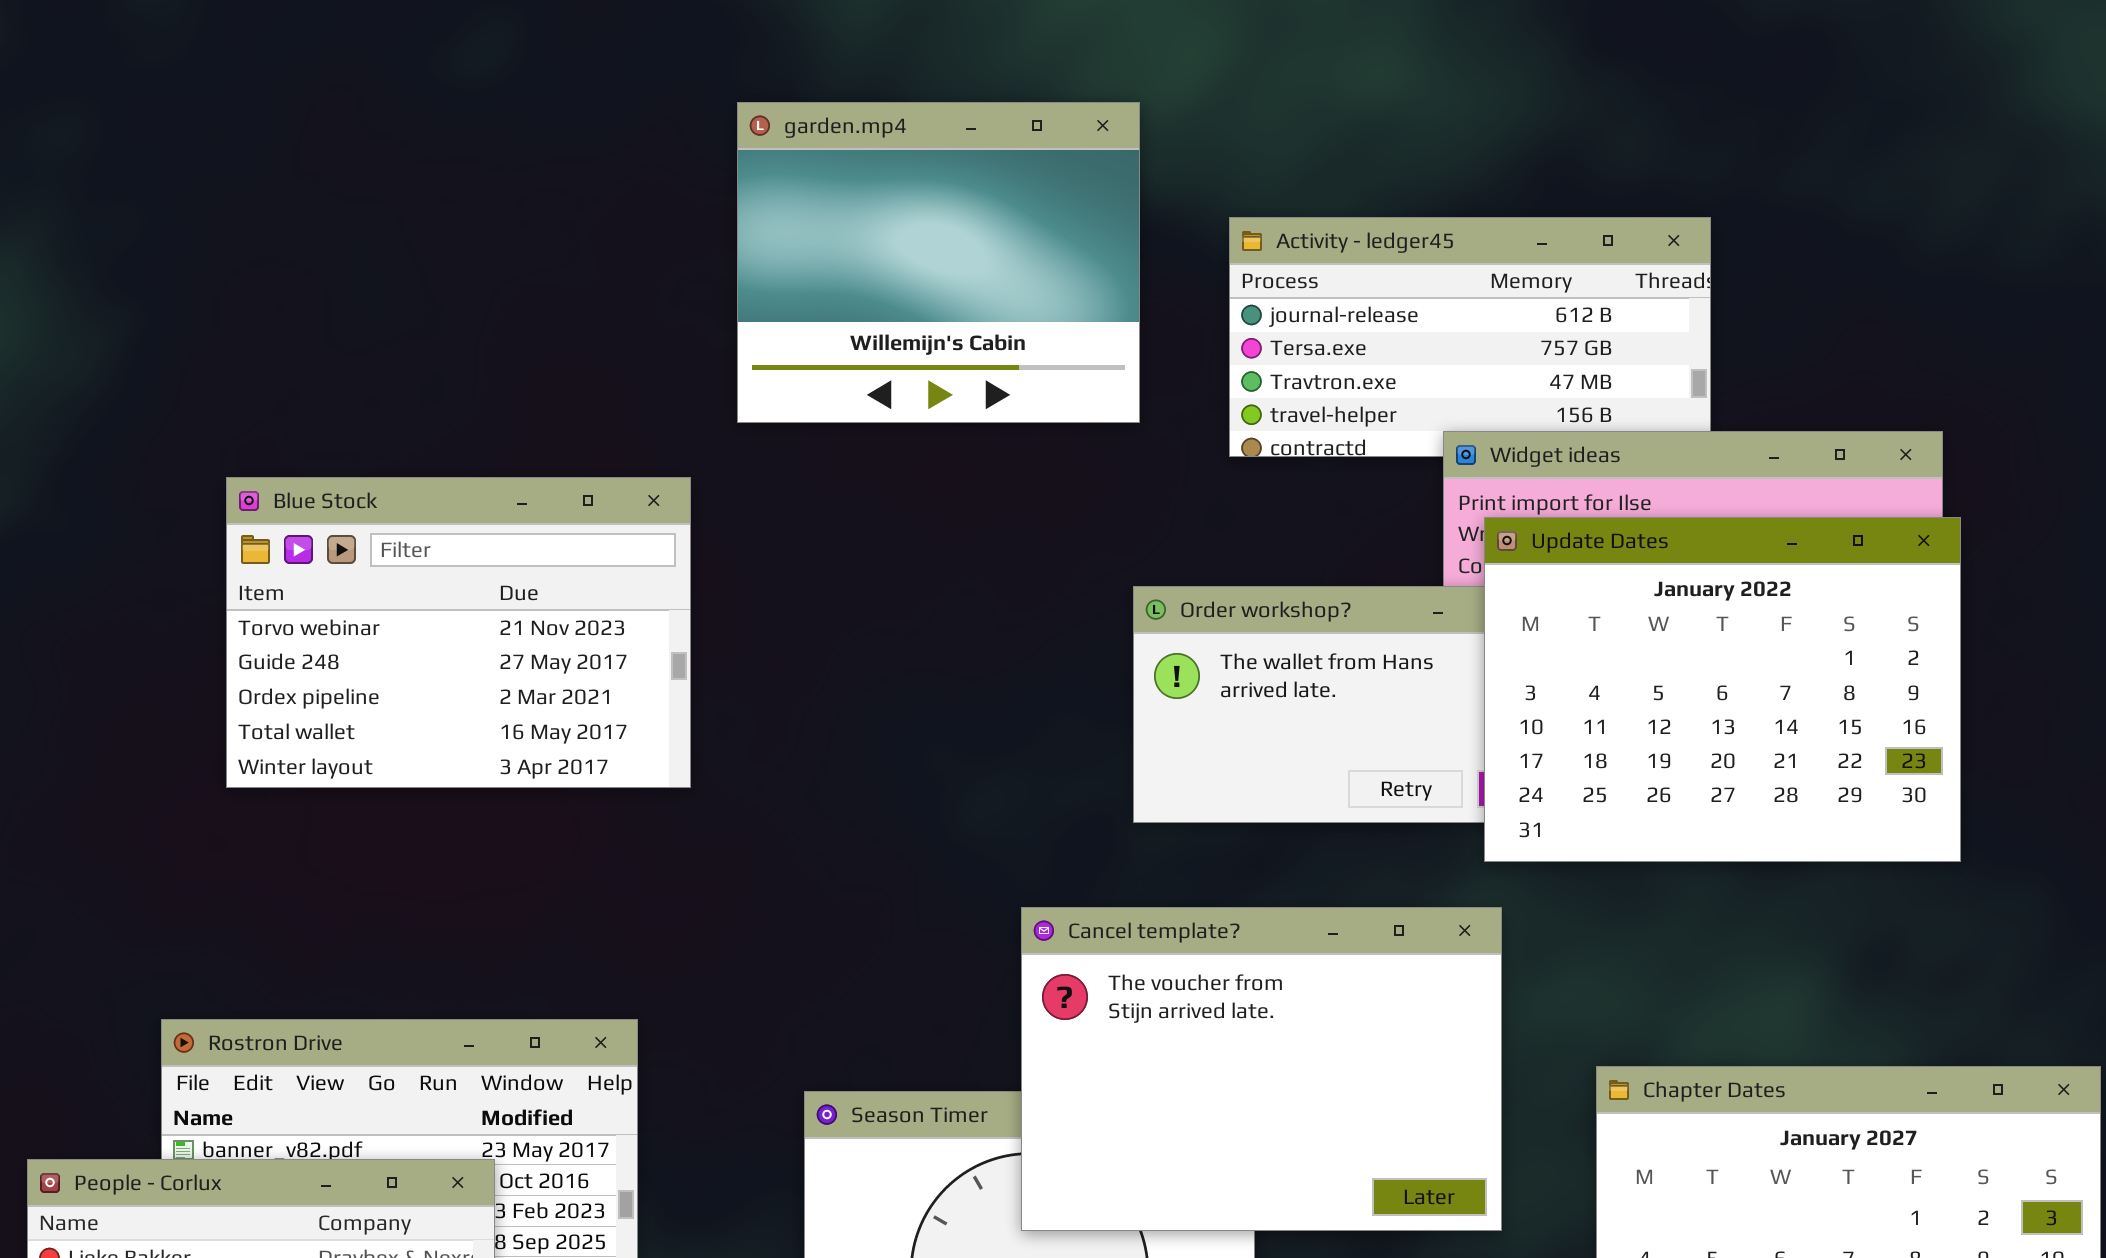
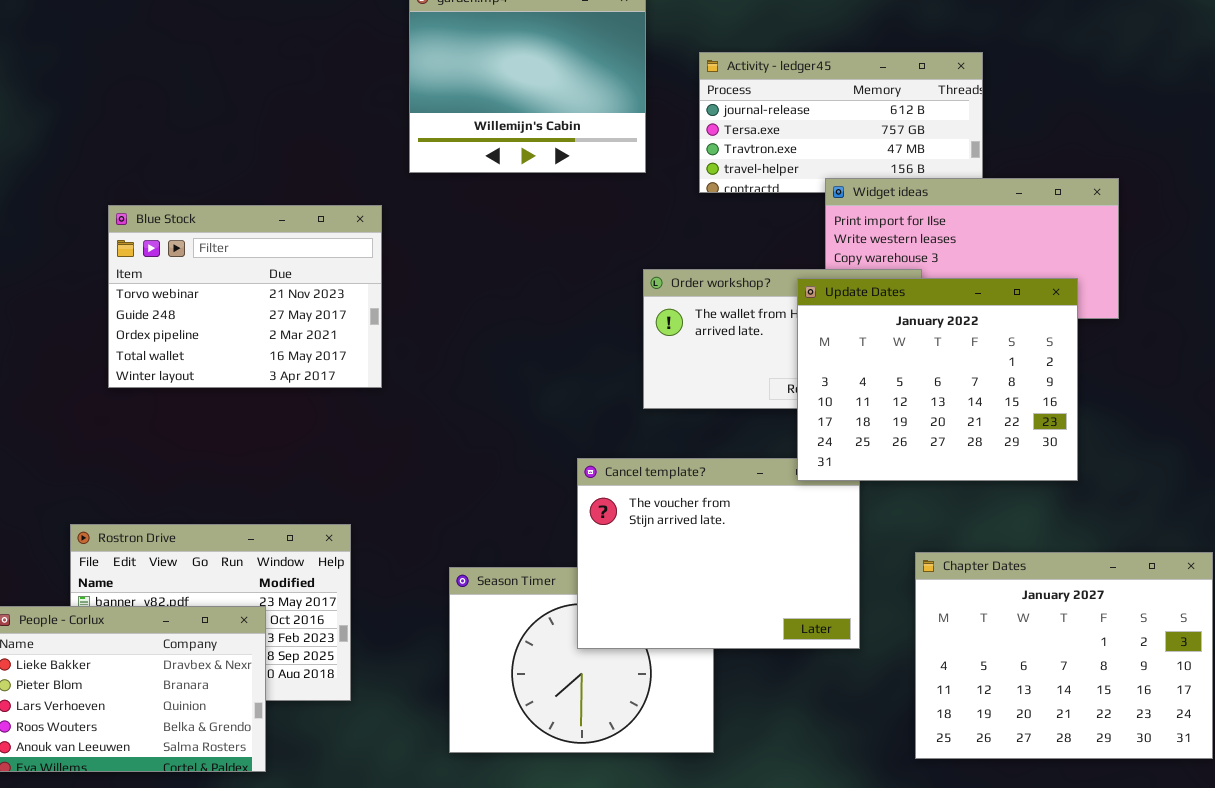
Update Dates: [1484,517,1961,862] -> [797,278,1078,481], moved

